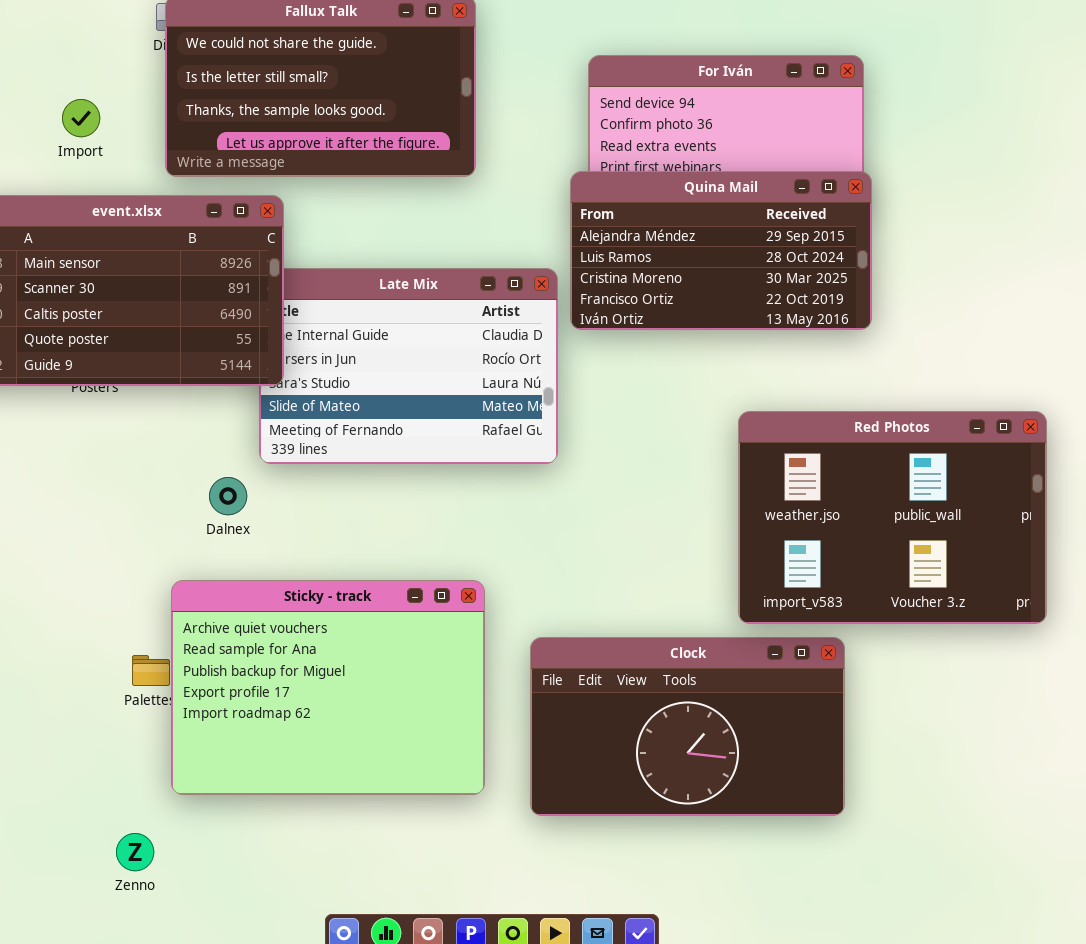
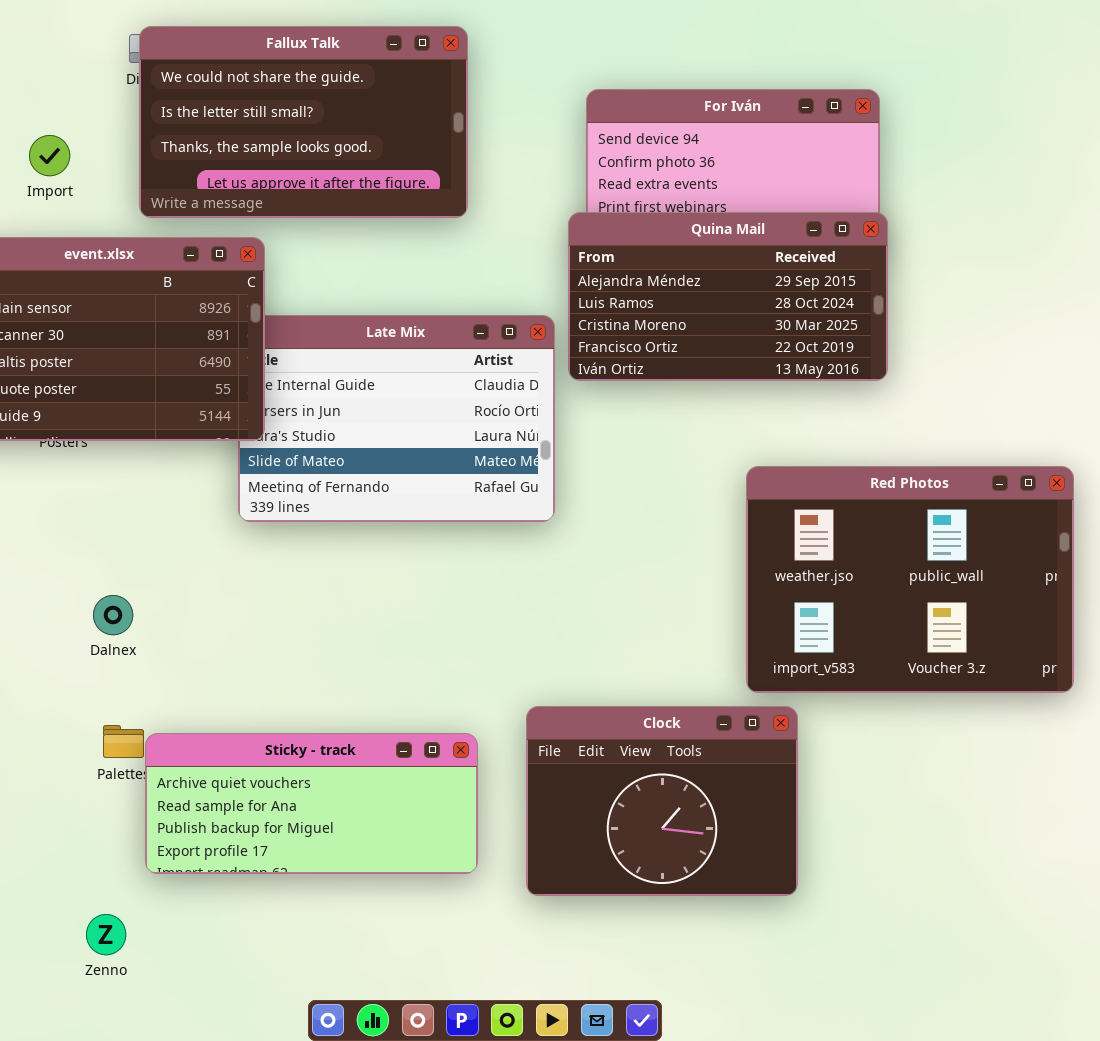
Dalnex: [209,477,247,515] -> [93,595,133,635], moved
Sticky - track: [171,580,485,795] -> [145,733,478,874], resized
Clock: [530,637,845,816] -> [526,706,798,896], resized

